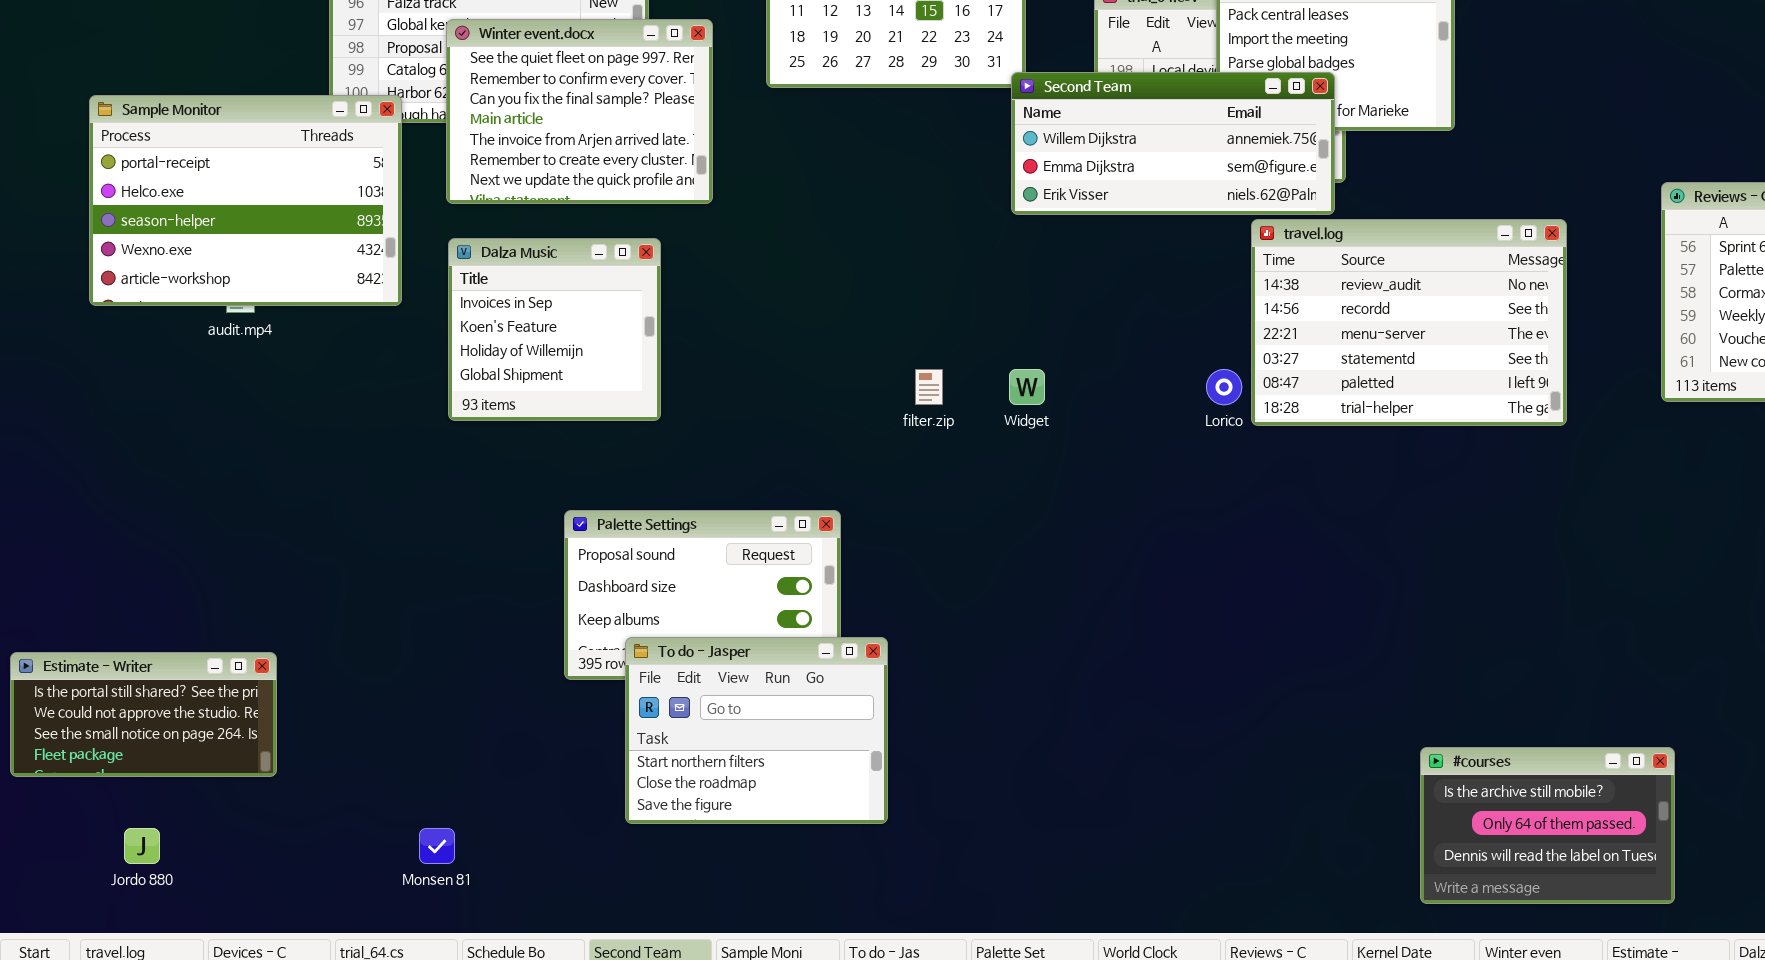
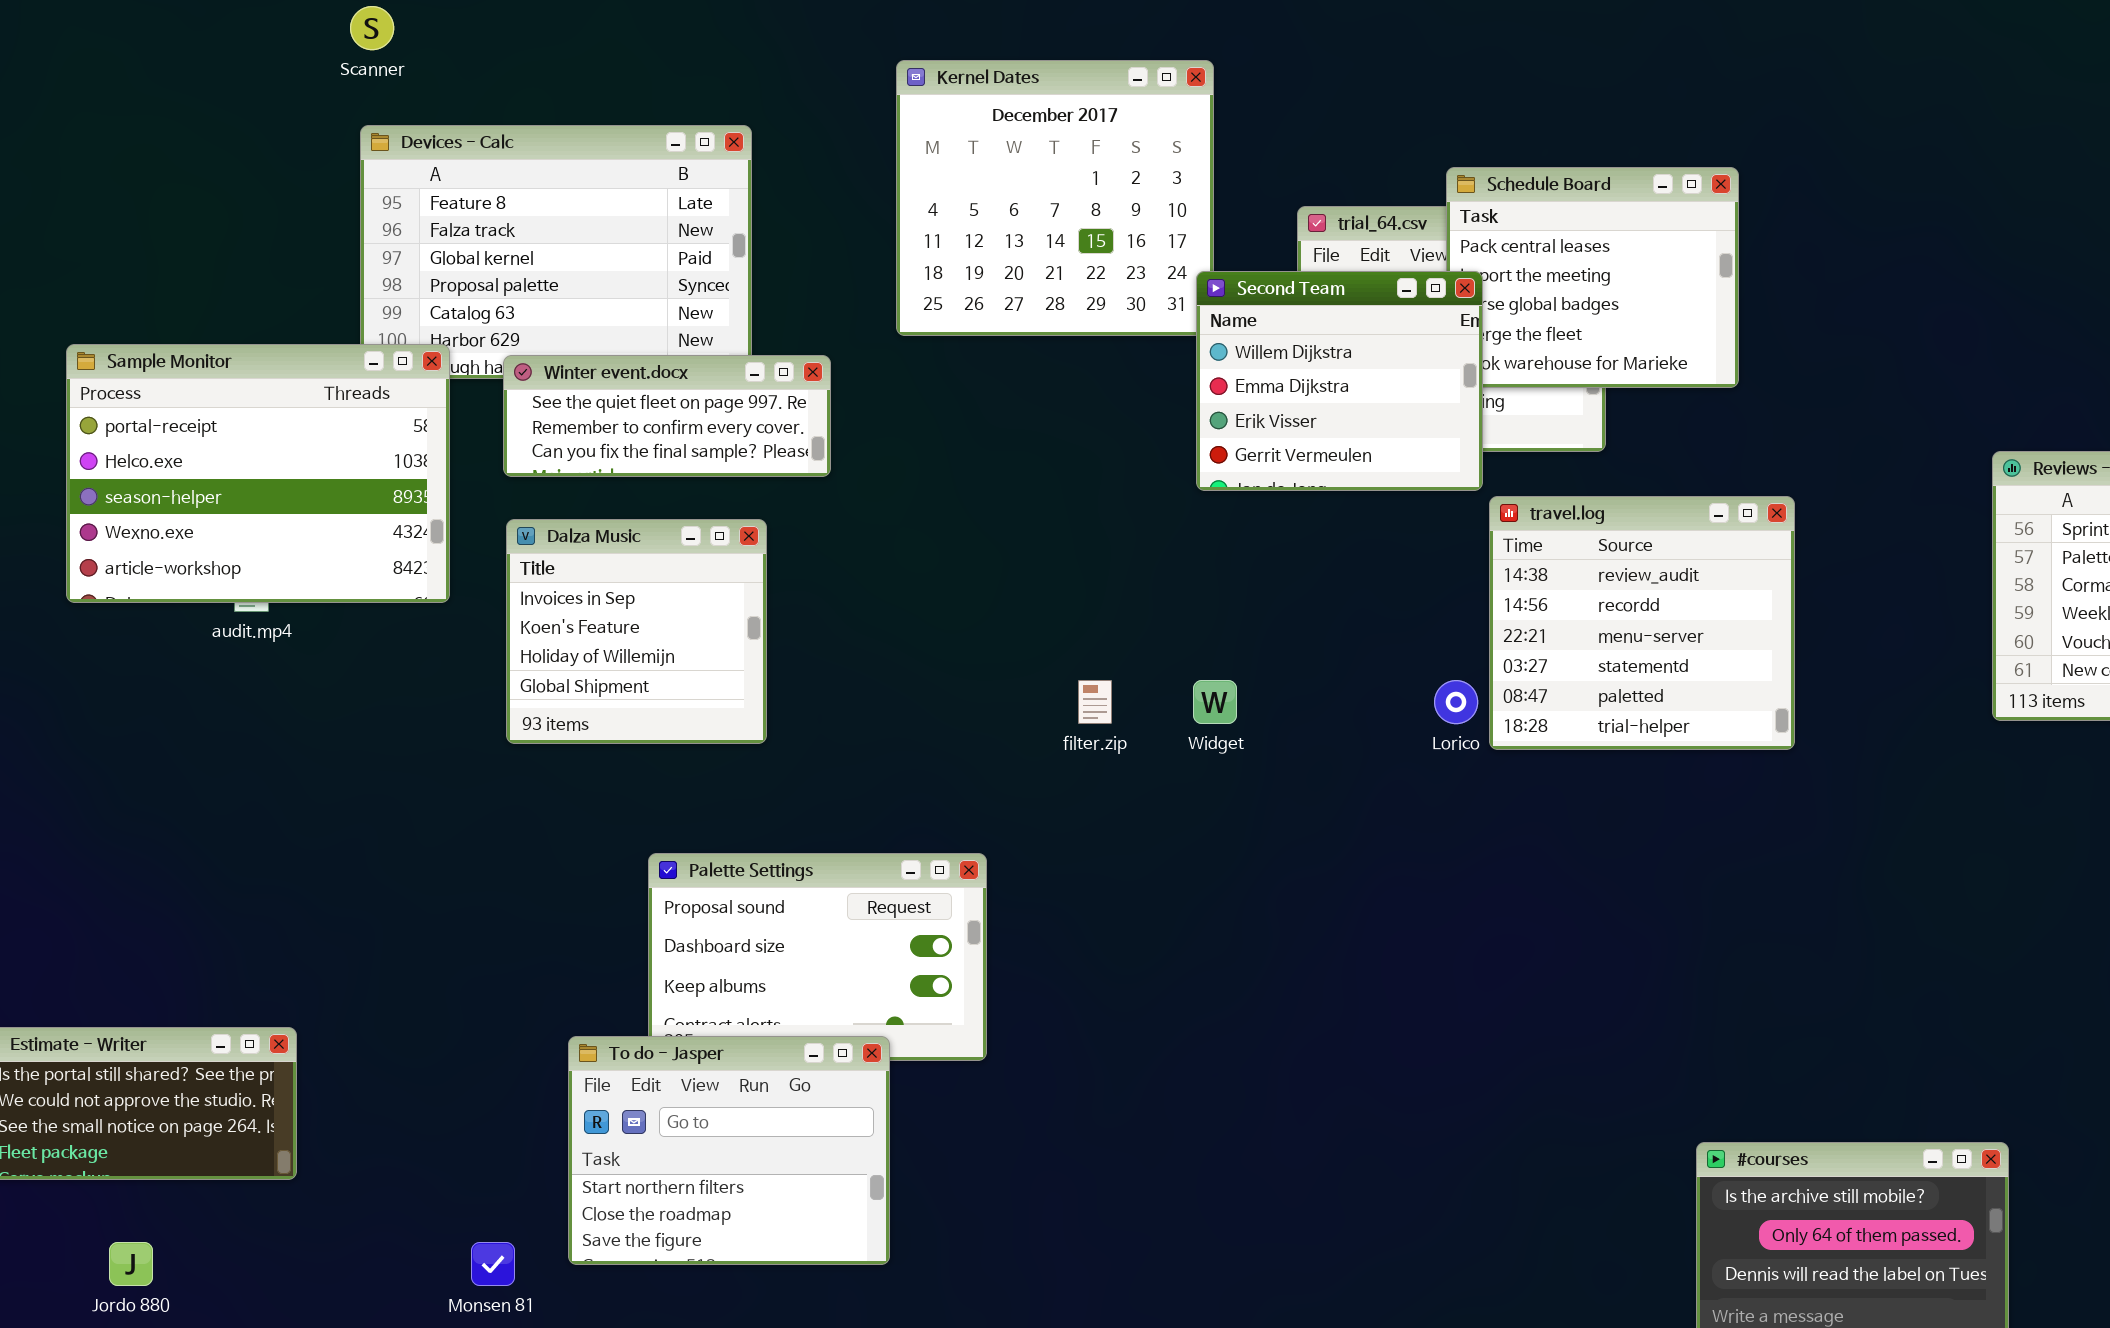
Winter event.docx: [446,19,713,204] -> [503,355,831,477], resized
Second Team: [1011,72,1335,215] -> [1196,271,1483,491], resized
travel.log: [1251,219,1567,426] -> [1489,496,1795,750], resized
To do - Jasper: [625,637,888,824] -> [568,1036,890,1265], moved

